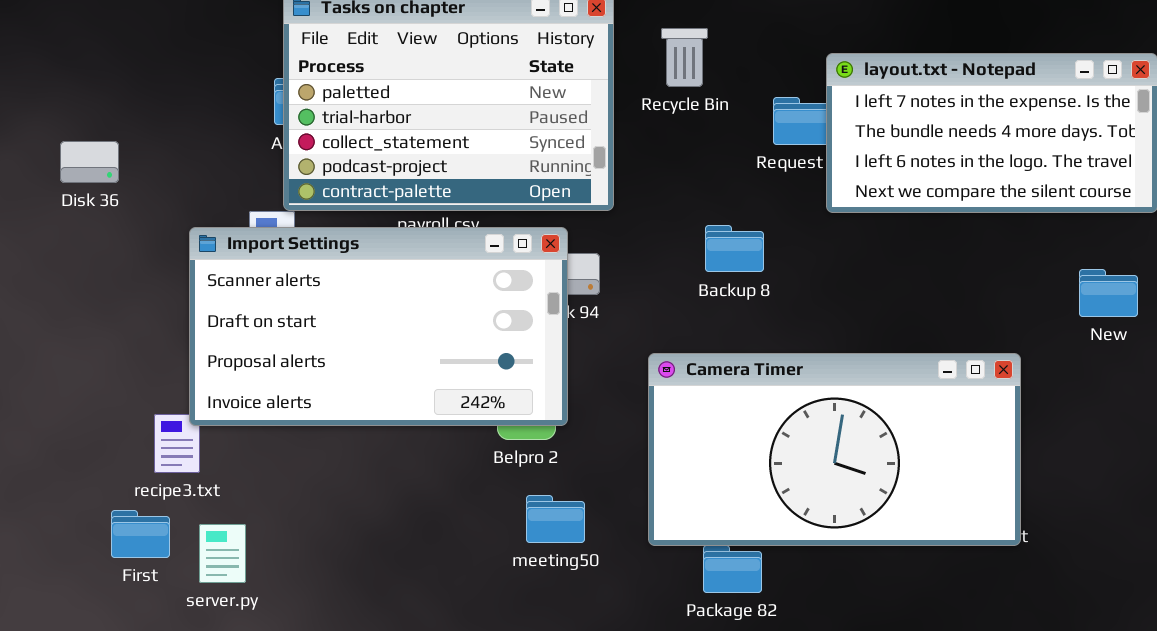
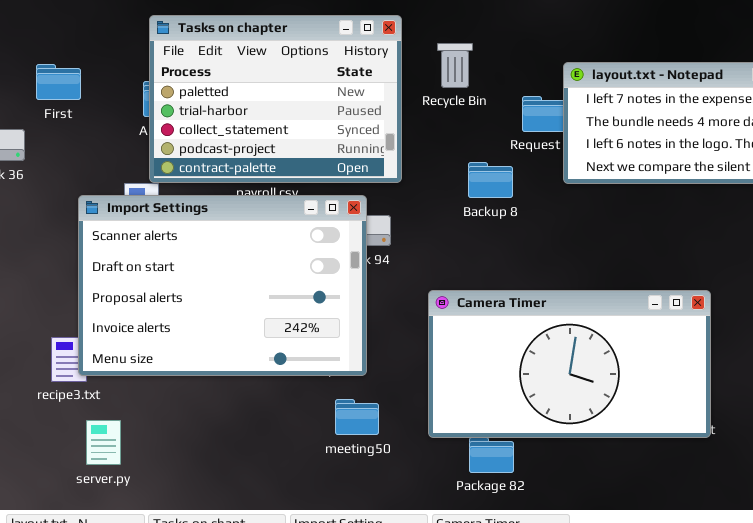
Backup 8: [705,225,764,272] -> [468,162,513,198], moved
Import Settings: [189,227,568,426] -> [78,195,367,376], resized
First: [111,510,170,558] -> [36,64,81,100], moved

